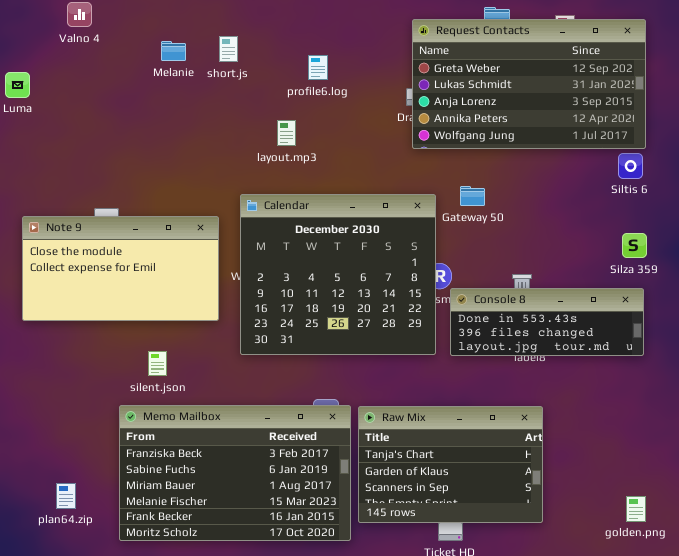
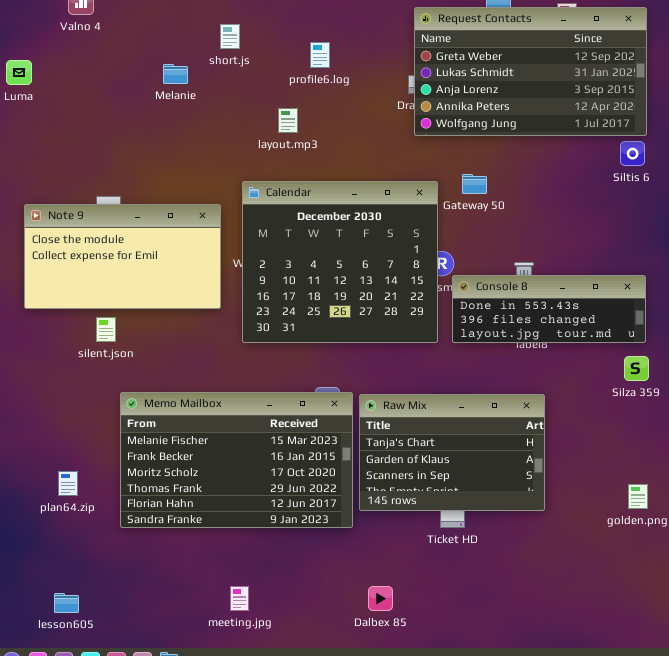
Melanie: [161,41,186,61] -> [163,64,188,84], moved
Silza 359: [622,233,647,258] -> [624,356,649,381], moved
silent.json: [148,351,167,376] -> [96,317,116,342], moved
Memo Mailbox: [119,405,351,541] -> [120,392,353,528], scrolled down 3 rows

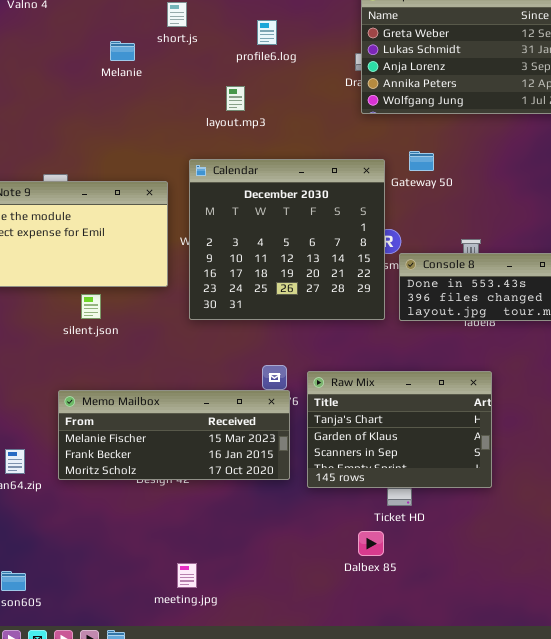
silent.json: [96,317,116,342] -> [81,294,101,319], moved
Memo Mailbox: [120,392,353,528] -> [58,390,290,480], moved, resized
Dalbex 85: [368,586,393,611] -> [358,531,384,556], moved

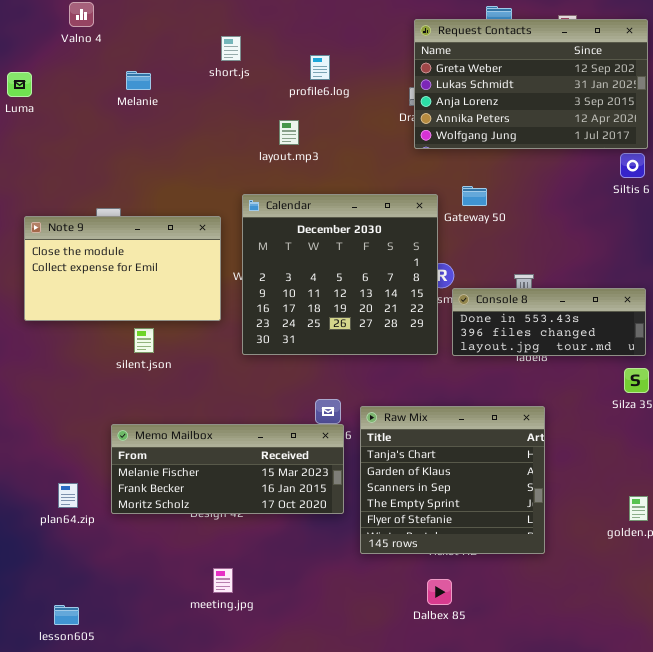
Melanie: [110,41,135,61] -> [126,71,151,90], moved
Raw Mix: [307,371,492,488] -> [360,406,545,554], resized
Dalbex 85: [358,531,384,556] -> [427,579,452,605], moved
meeting.jpg: [177,563,197,588] -> [213,568,233,593], moved

